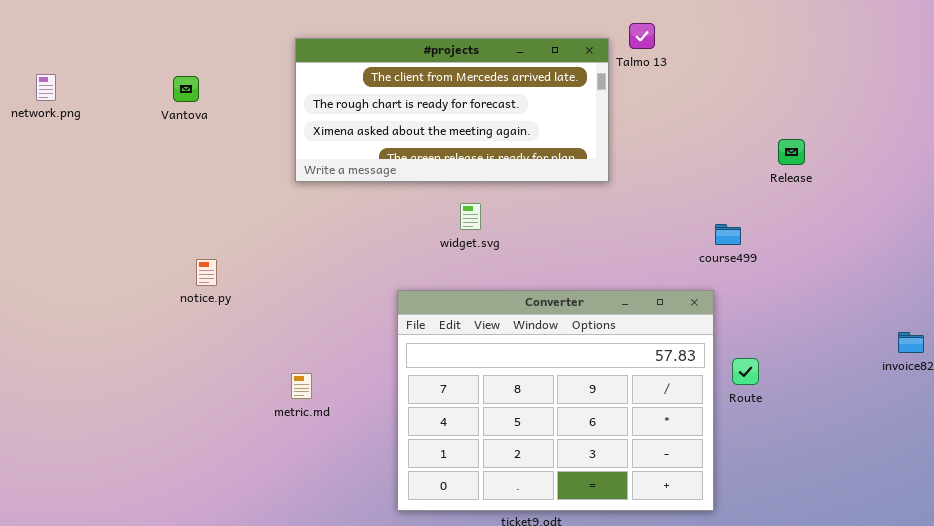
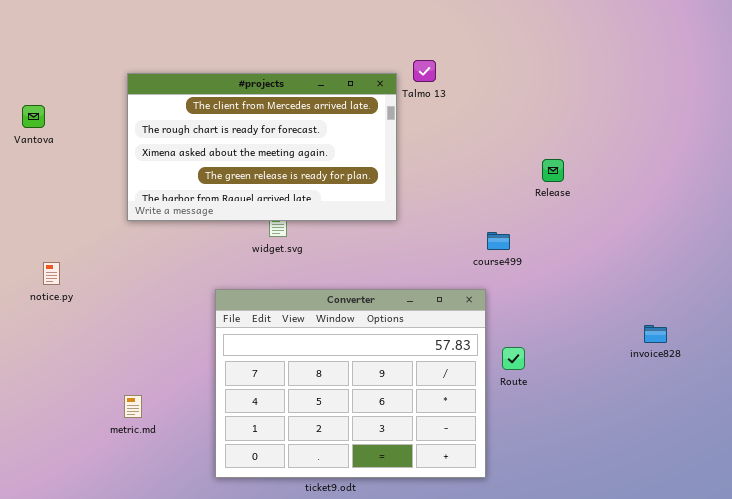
#projects: [295,38,609,182] -> [127,73,397,221], resized
metric.md: [291,373,312,399] -> [124,395,142,418], moved

